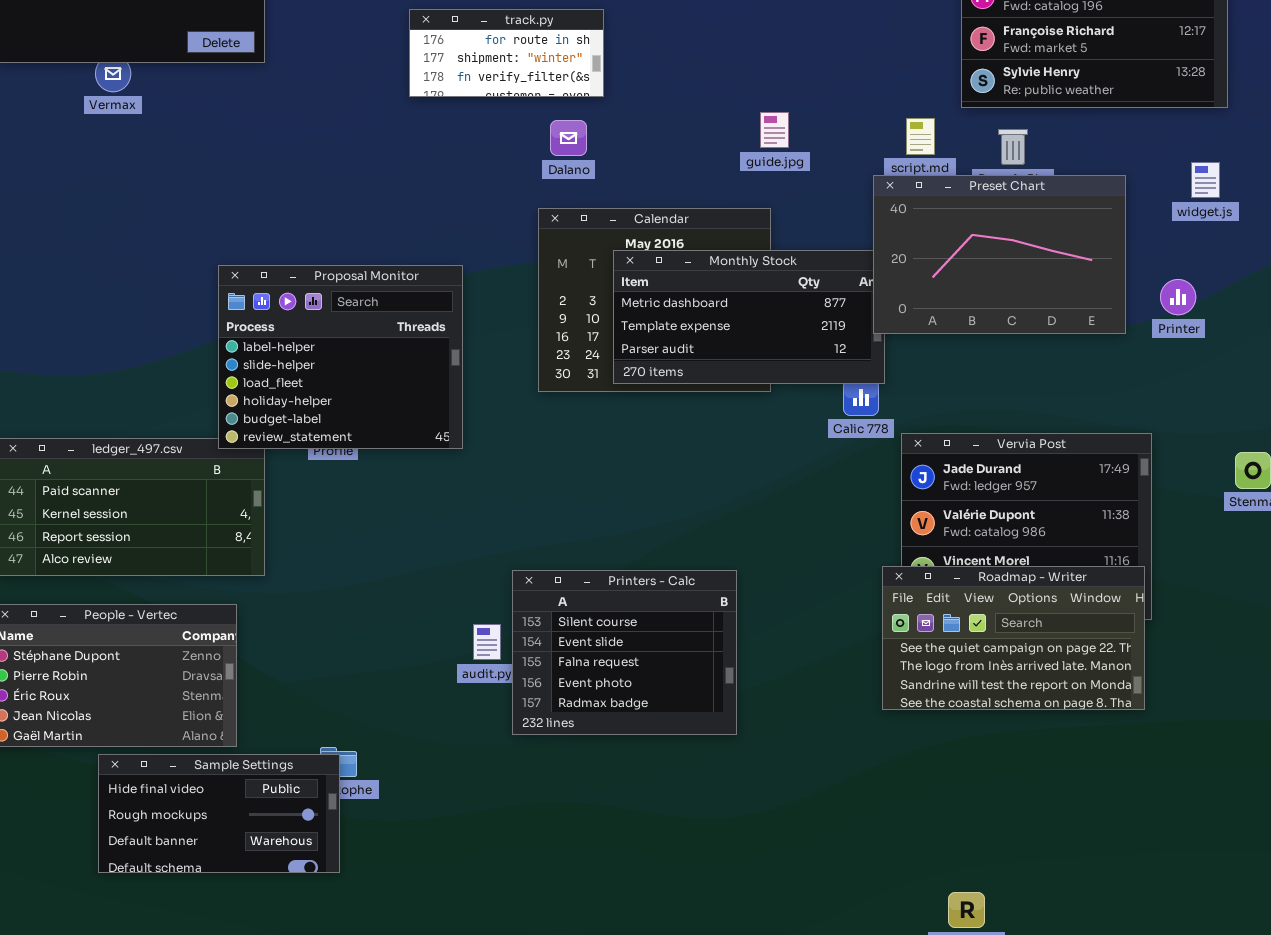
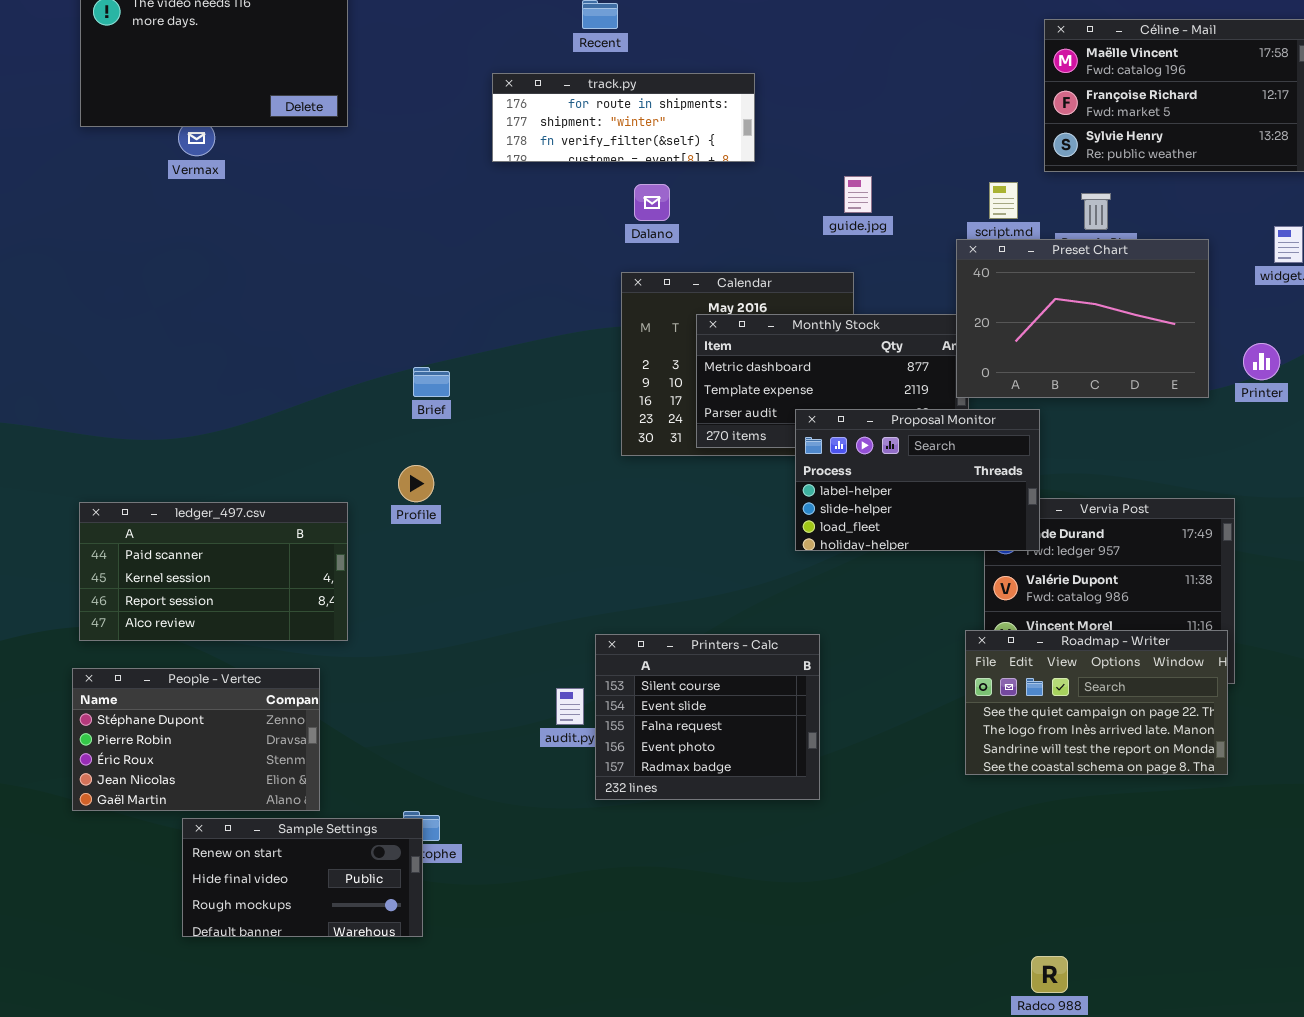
track.py: [409,9,604,97] -> [492,73,755,162], resized
Proposal Monitor: [218,265,463,449] -> [795,409,1040,551], moved, resized
Sample Settings: [98,754,340,873] -> [182,818,423,937], scrolled up 1 row

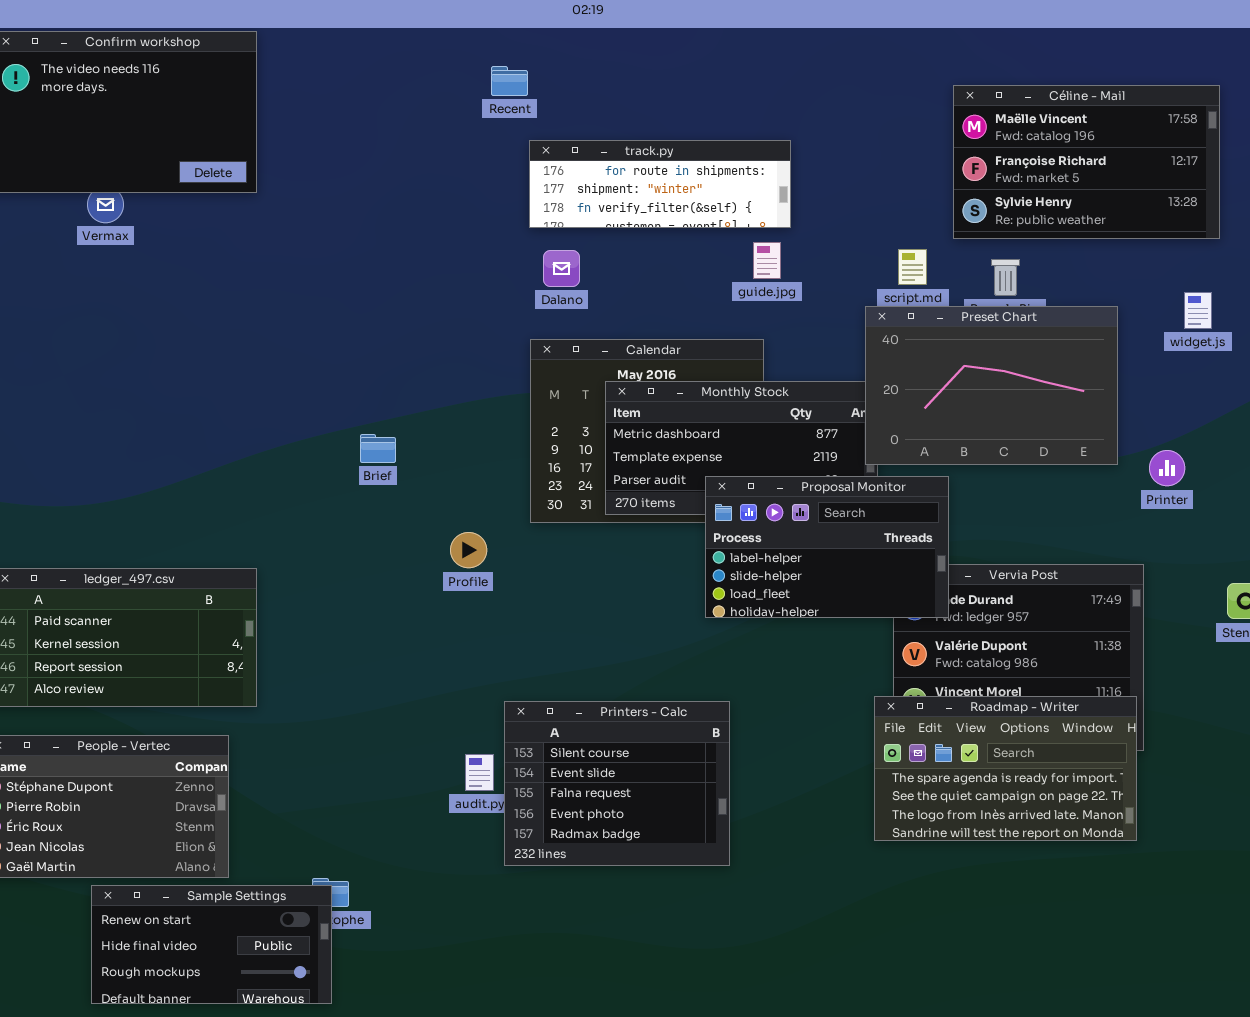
track.py: [492,73,755,162] -> [529,140,791,228], moved
Printer: [1243,343,1280,380] -> [1149,450,1185,486], moved
Brief: [413,367,450,397] -> [360,434,396,463], moved
Profile: [398,465,434,502] -> [450,532,487,568], moved
Roadmap - Writer: [965,630,1228,775] -> [874,696,1137,841], scrolled up 1 row

